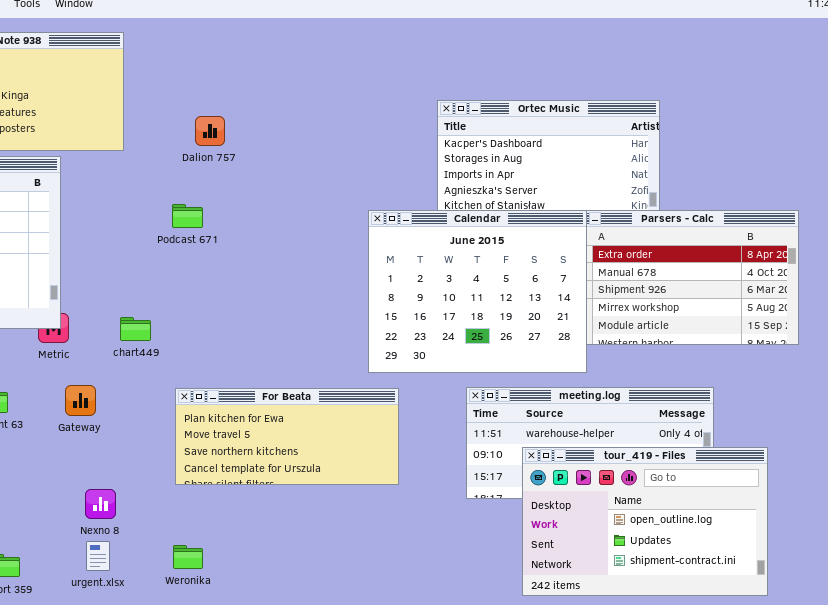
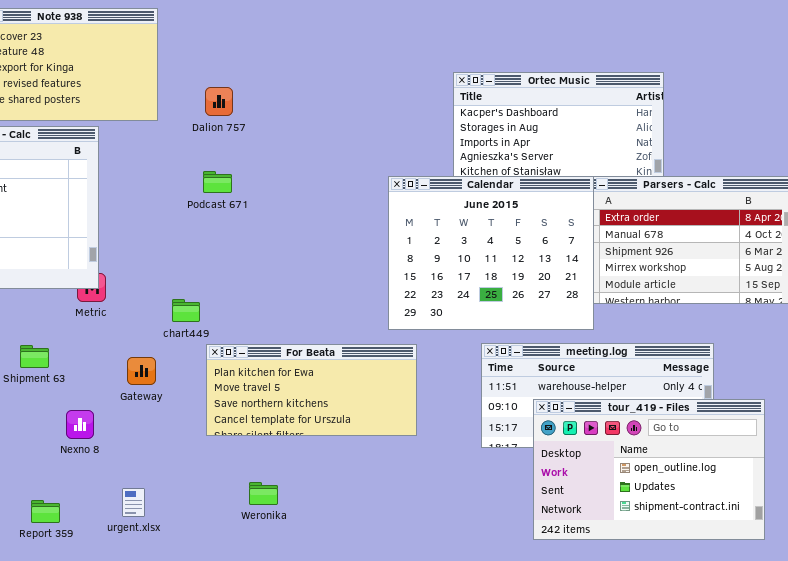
Dalion 757: [195,116,225,146] -> [205,87,233,116], moved
chart449: [120,317,151,341] -> [172,299,200,322], moved
Gateway: [65,385,96,416] -> [127,357,156,385], moved
Nexno 8: [85,489,116,519] -> [66,410,94,439], moved
Weronika: [173,545,203,569] -> [249,482,278,505], moved

